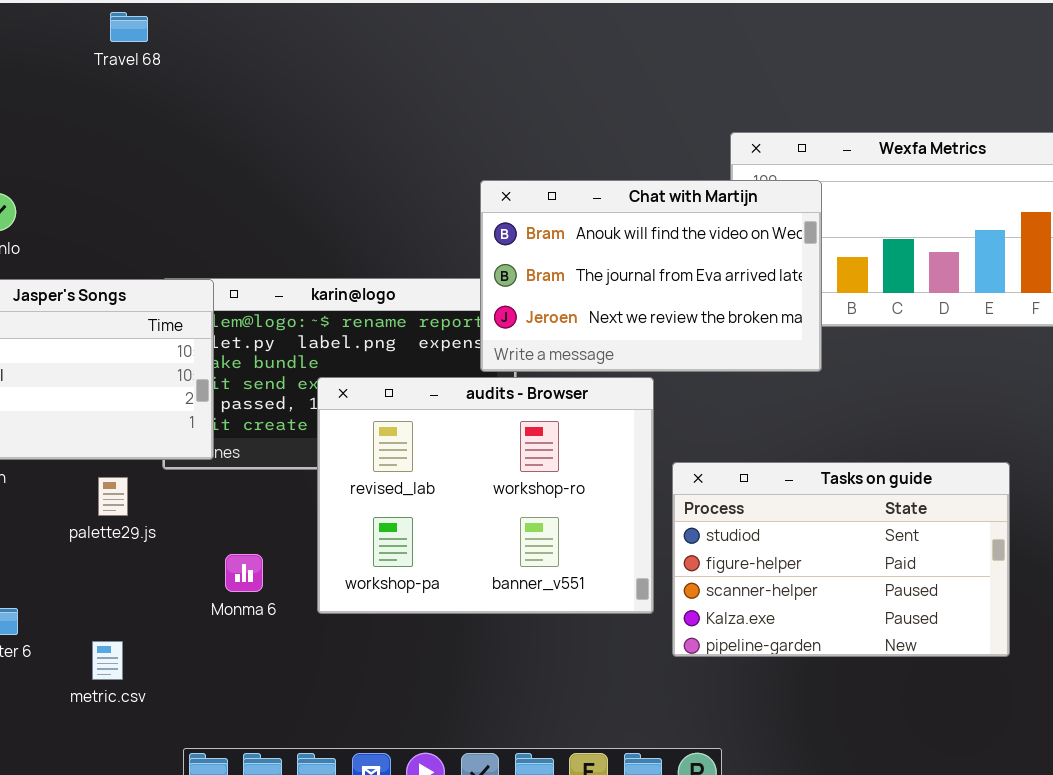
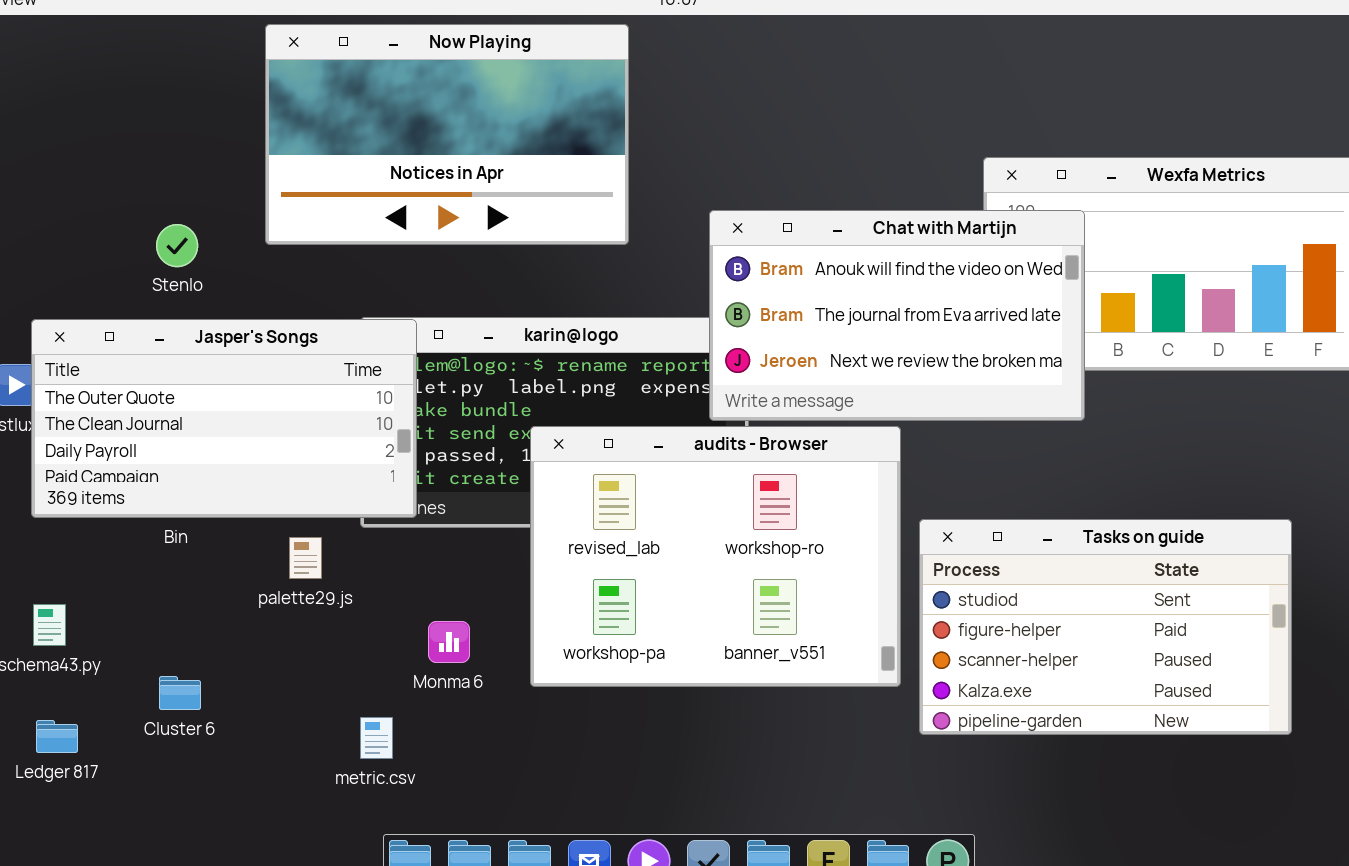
Now Playing: none -> [265,24,629,245], opened
metric.csv: [92,641,123,680] -> [360,717,393,759], moved

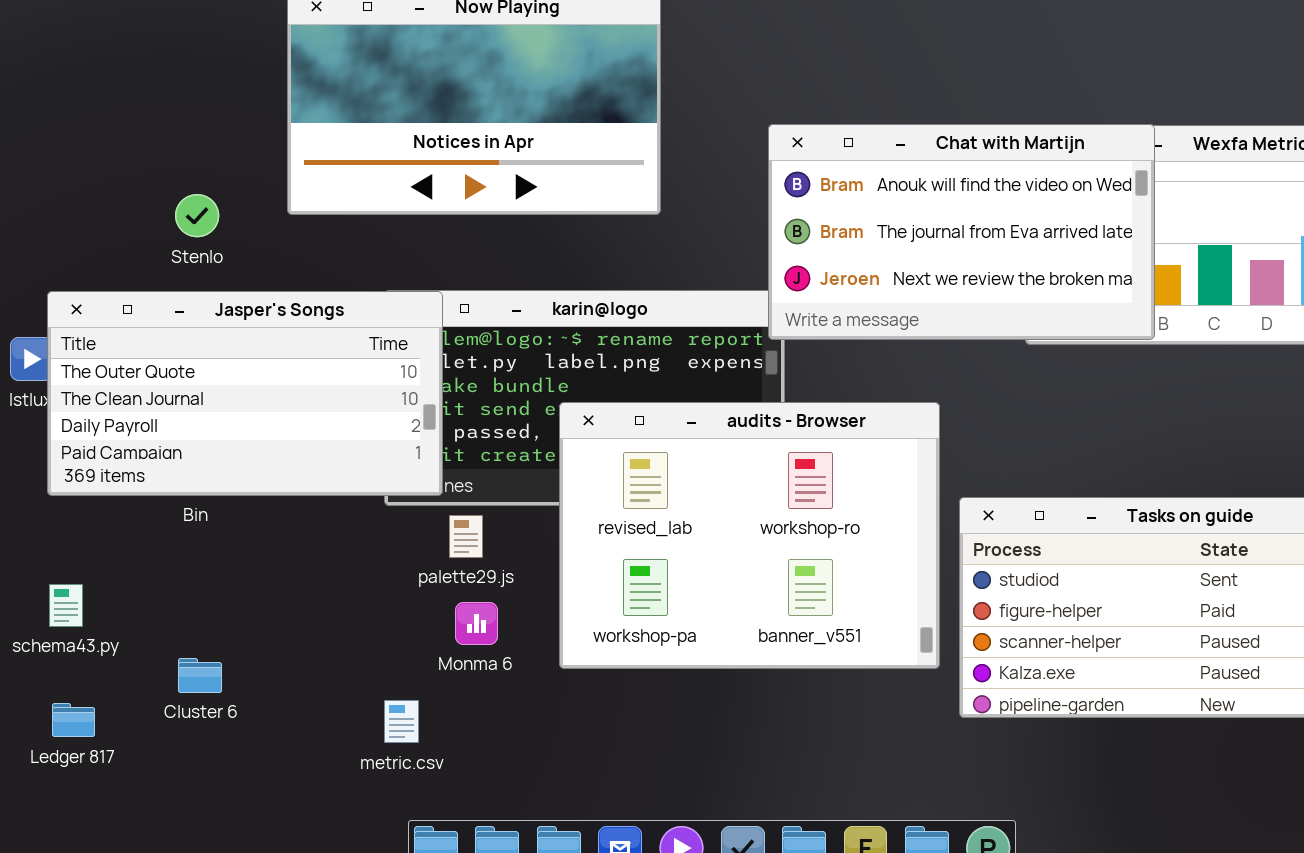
Chat with Martijn: [709,210,1085,421] -> [768,124,1155,340], moved
palette29.js: [289,537,322,579] -> [449,515,483,558], moved

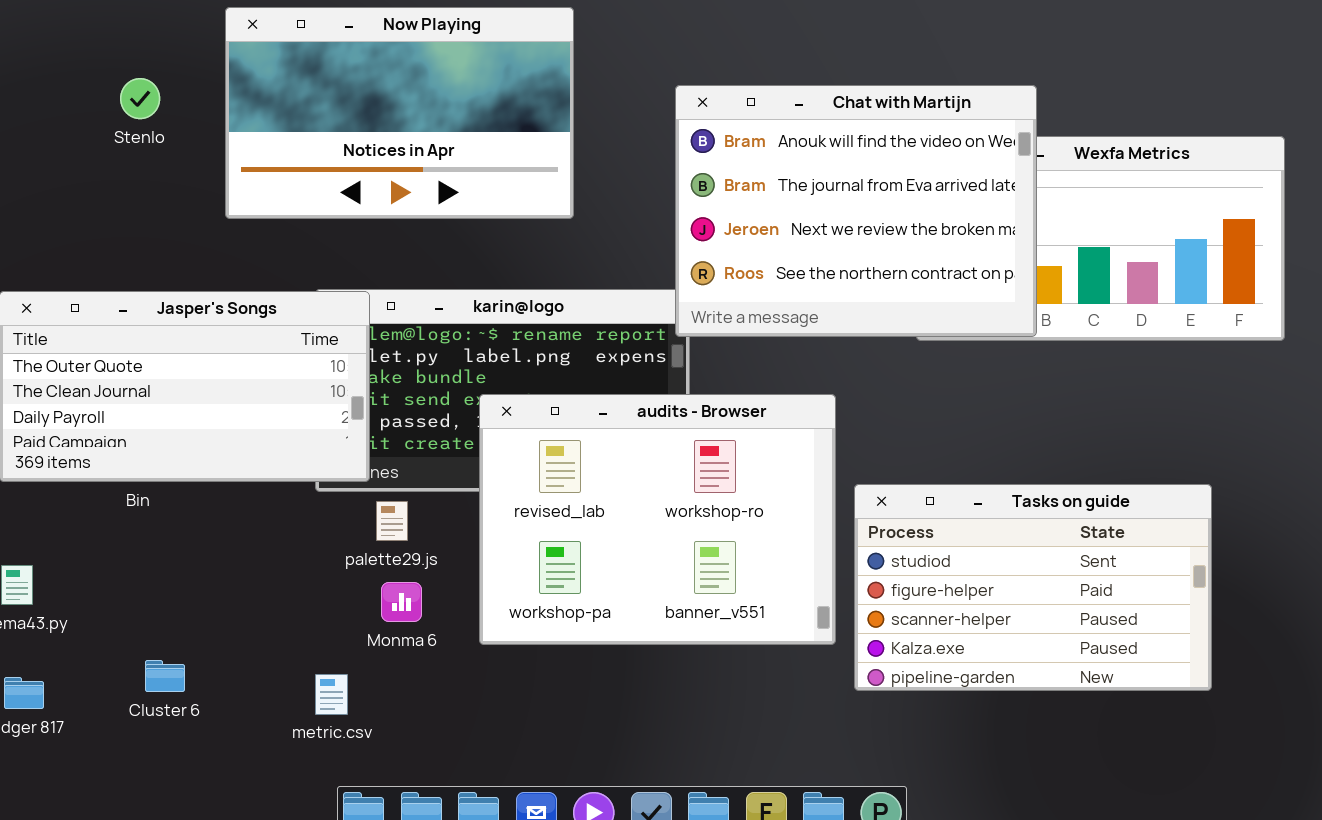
Chat with Martijn: [768,124,1155,340] -> [675,85,1037,337], resized
Stenlo: [175,194,219,237] -> [120,78,160,119], moved
Cluster 6: [178,658,222,693] -> [145,660,185,692], moved

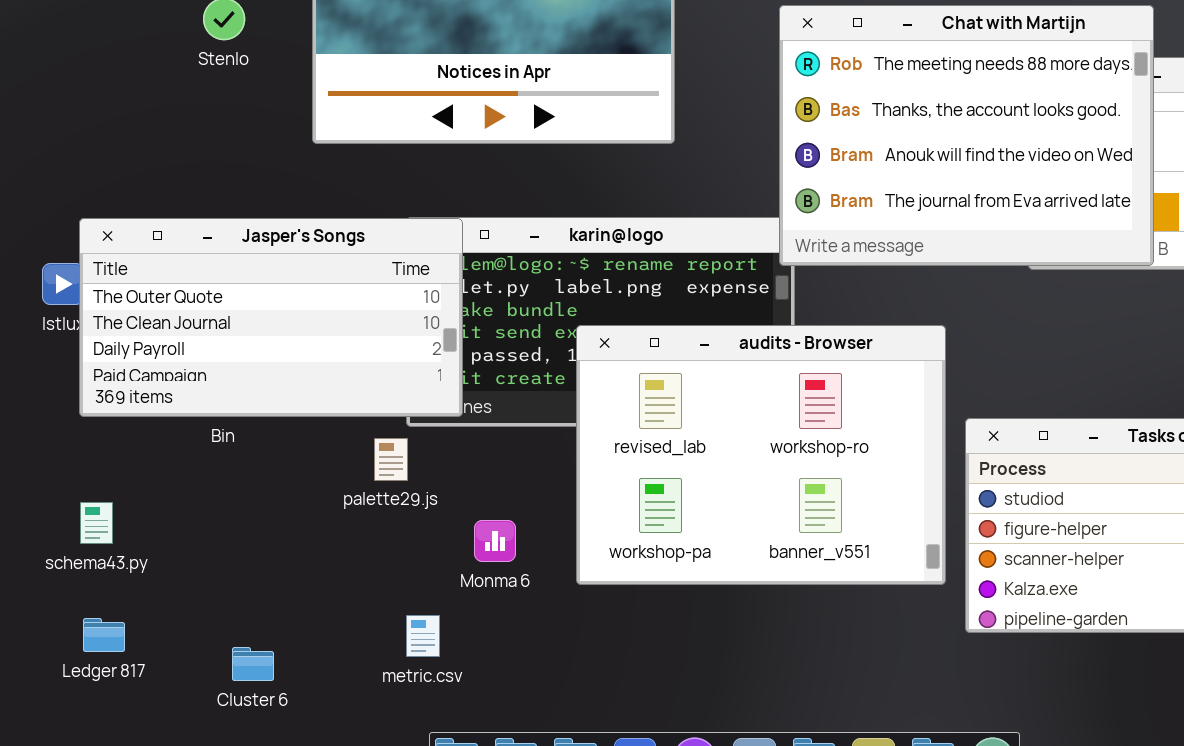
Chat with Martijn: [675,85,1037,337] -> [779,5,1154,266], scrolled up 2 rows
palette29.js: [376,501,408,541] -> [374,438,408,481], moved
Cluster 6: [145,660,185,692] -> [232,647,274,681], moved

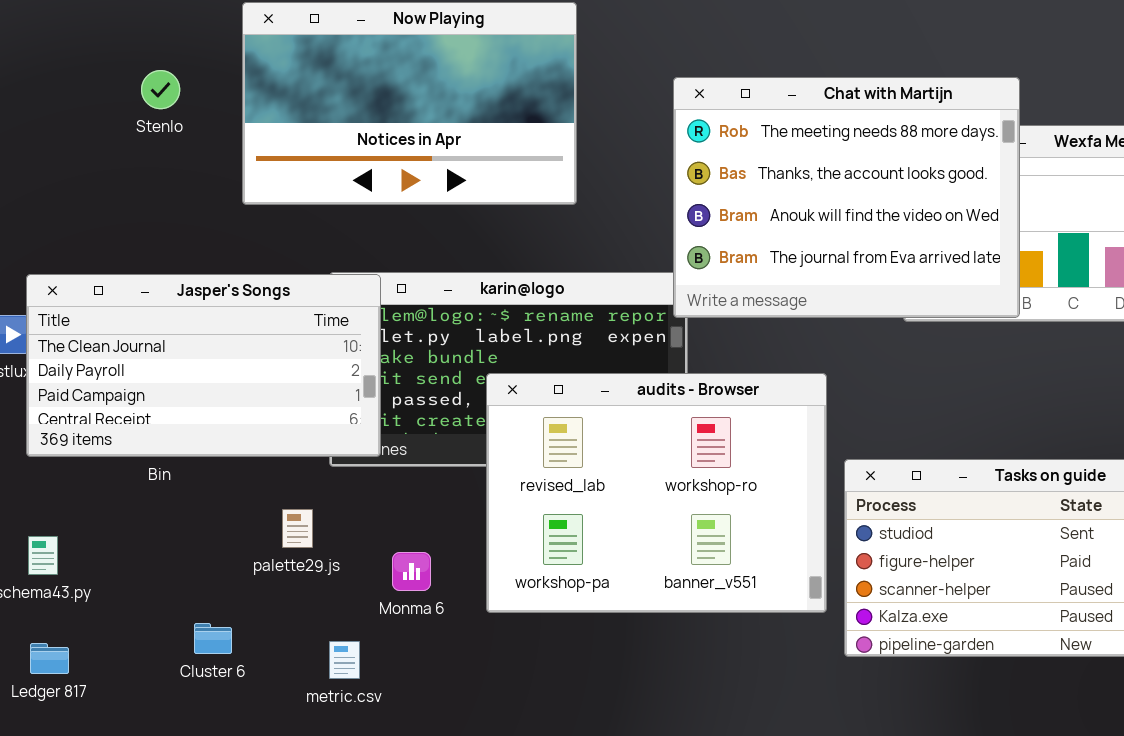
Jasper's Songs: [79,218,463,417] -> [26,274,381,457], scrolled down 1 row
palette29.js: [374,438,408,481] -> [282,509,313,548], moved
Cluster 6: [232,647,274,681] -> [194,623,232,654], moved

